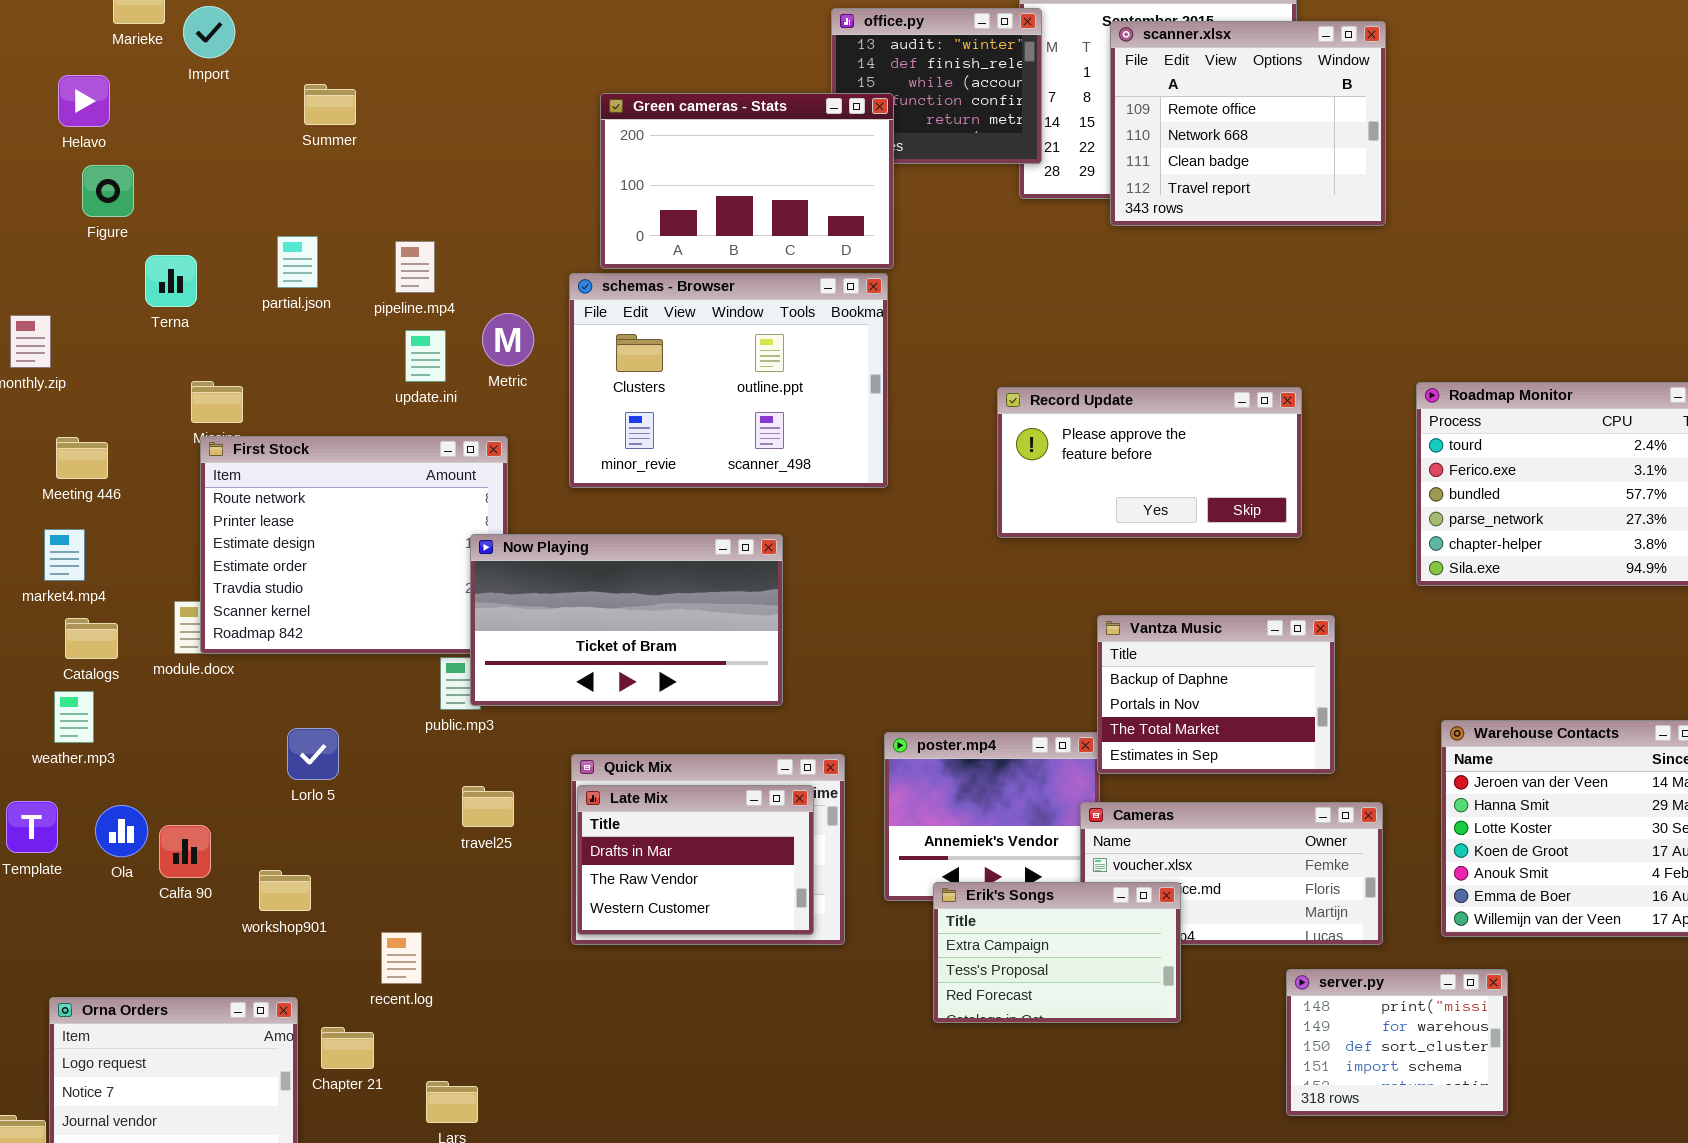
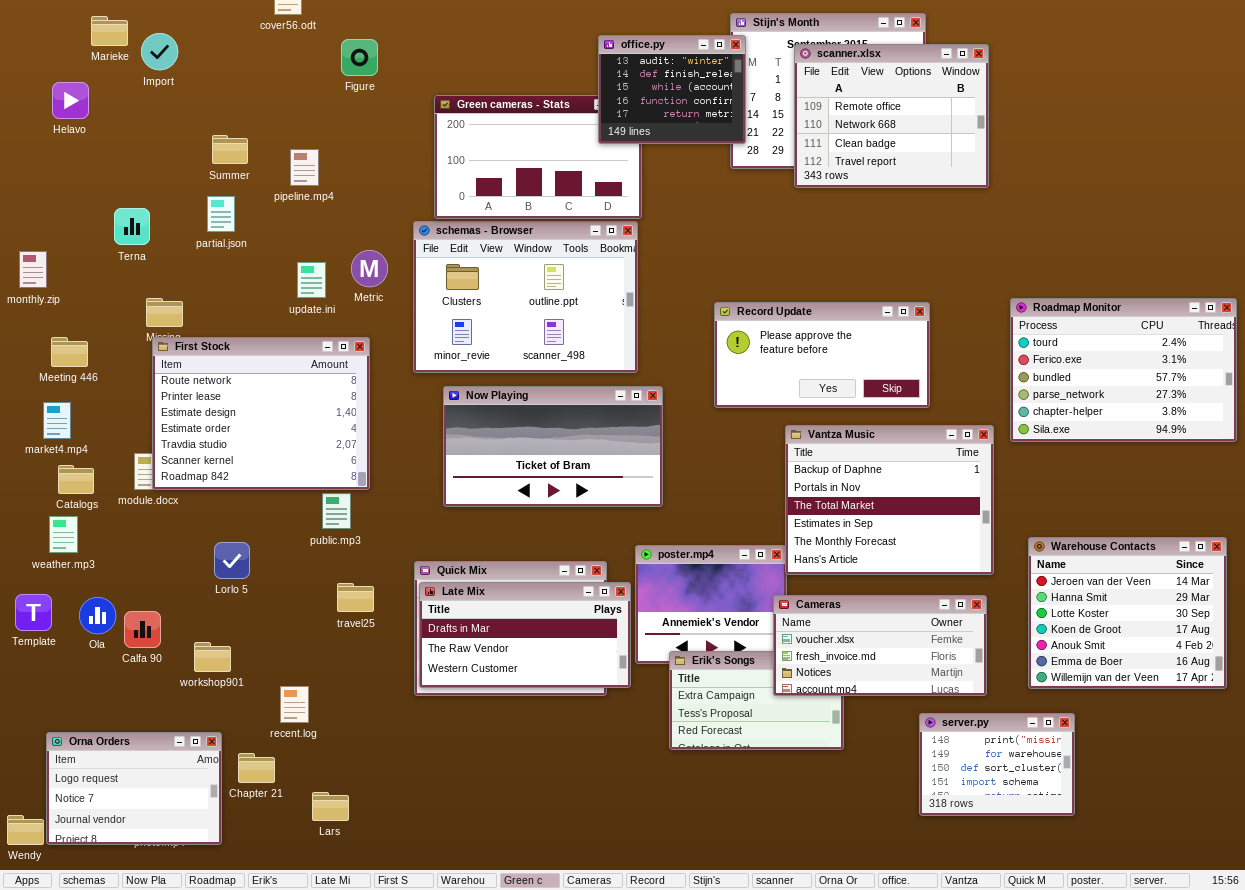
office.py: [831,8,1042,164] -> [598,35,746,144], raised
Summer: [304,84,356,125] -> [212,135,248,164], moved
Figure: [82,165,134,217] -> [341,39,378,76], moved
pipeline.mp4: [395,241,435,293] -> [290,149,319,186], moved
Now Playing: [470,534,783,706] -> [443,386,663,507], moved
Vantza Music: [1097,615,1335,774] -> [785,425,994,575], resized
Late Mix: [577,785,814,935] -> [419,582,631,688], resized
Cameras: [1080,802,1383,945] -> [773,595,987,696], raised

